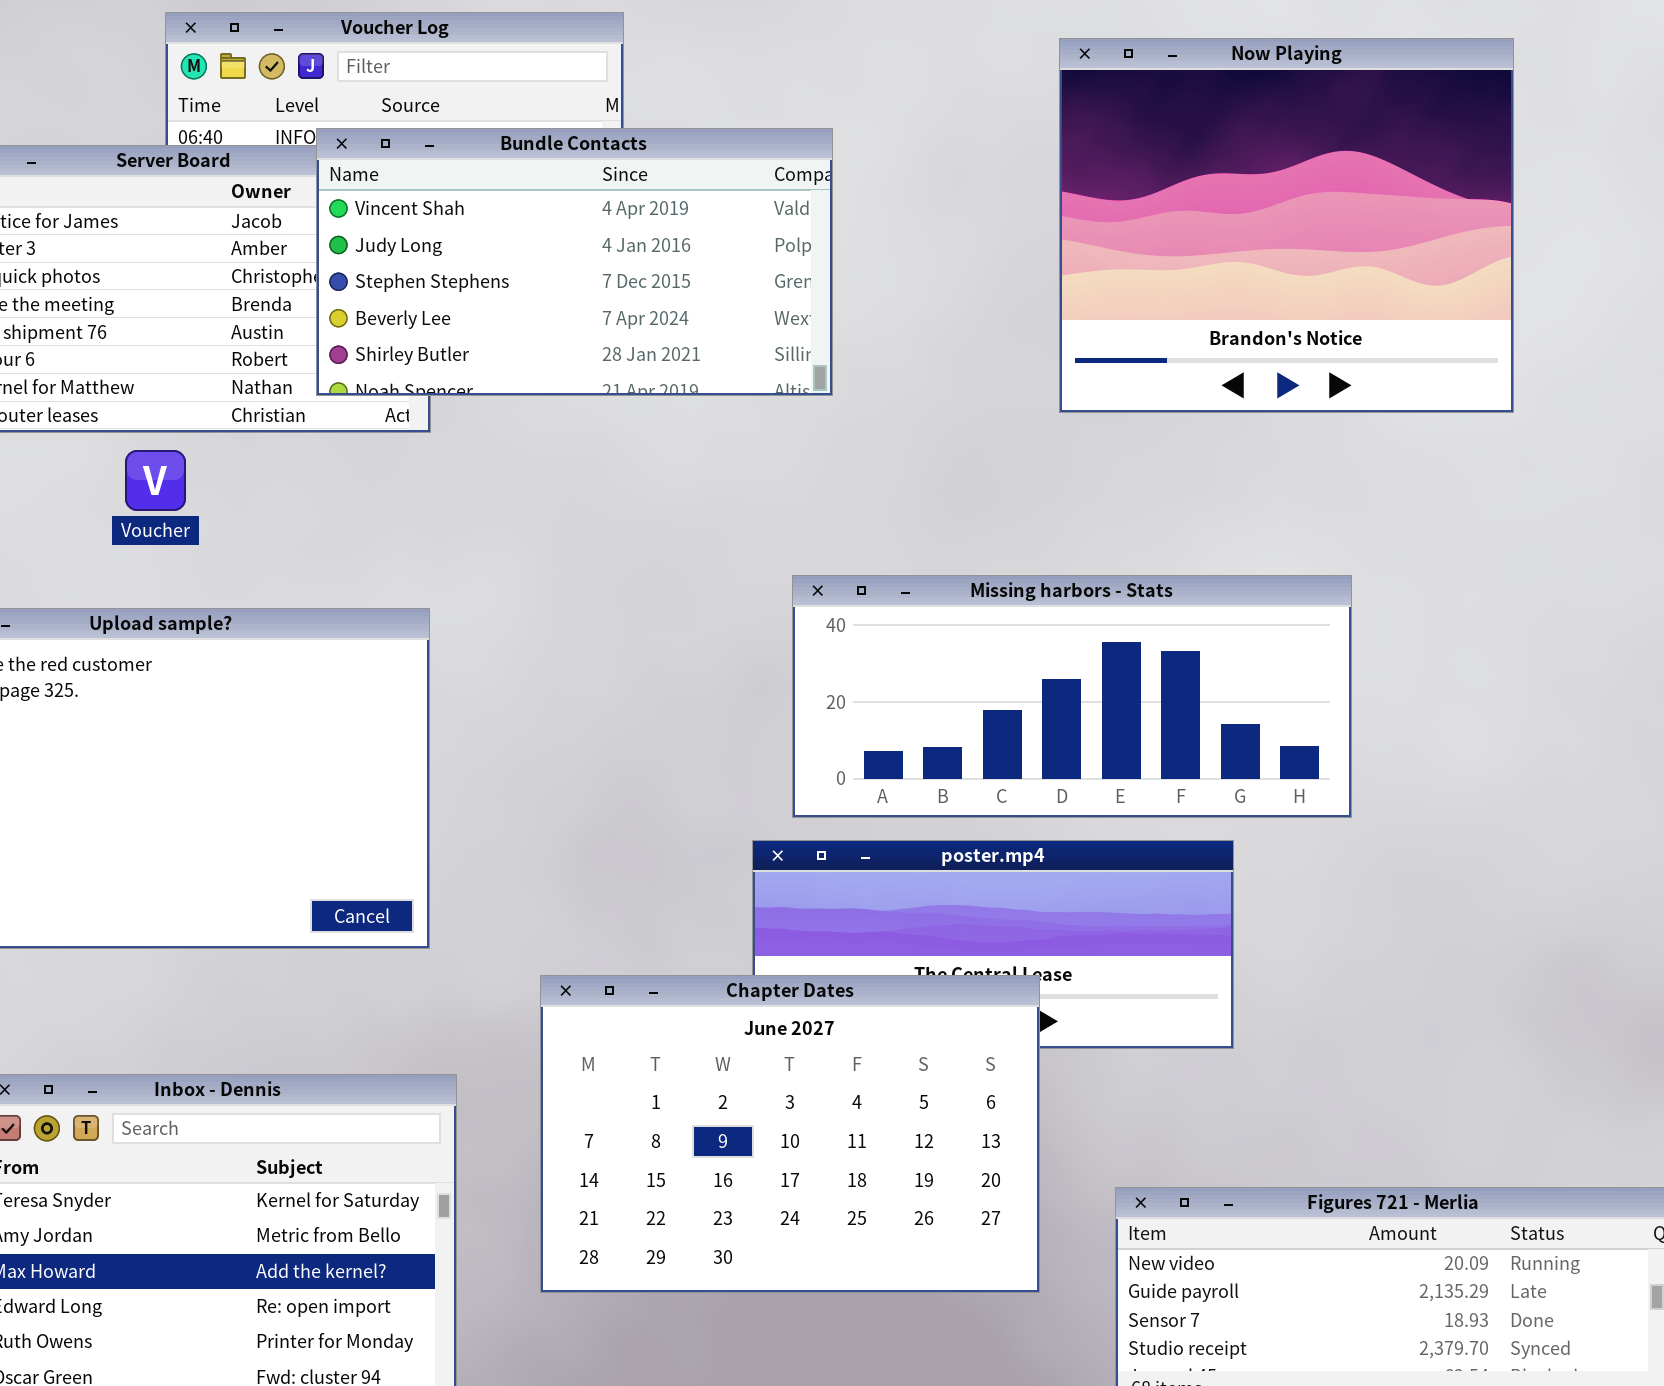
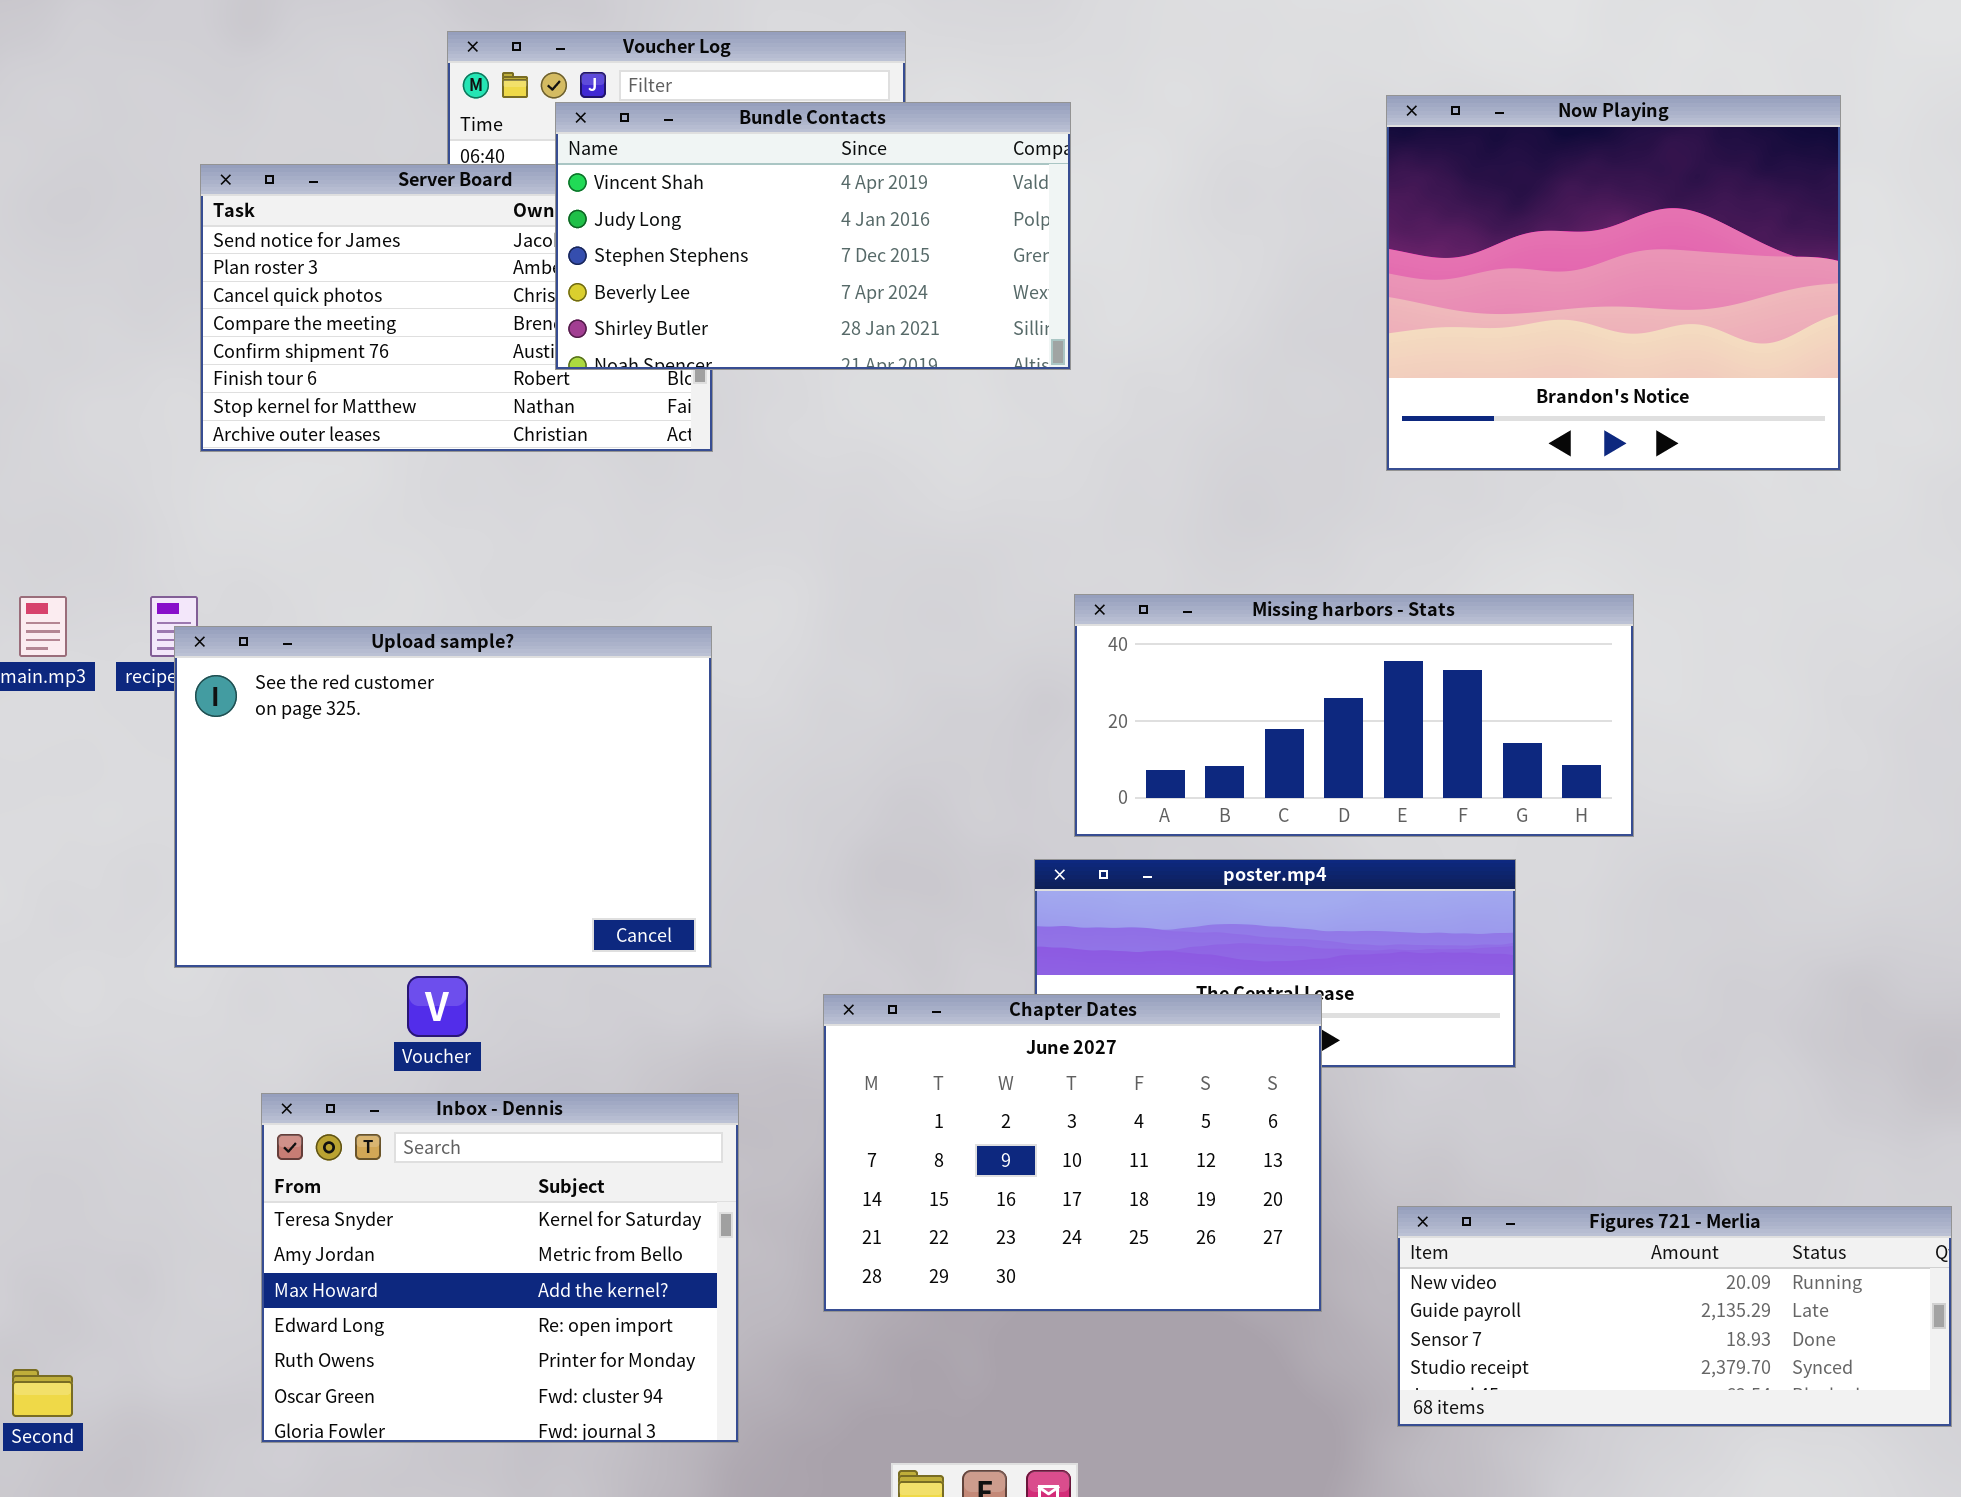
Now Playing: [1059,38,1514,413] -> [1386,95,1841,471], moved
Bundle Contacts: [316,128,833,396] -> [555,102,1071,370], moved
Voucher: [125,450,186,511] -> [407,976,468,1037], moved

